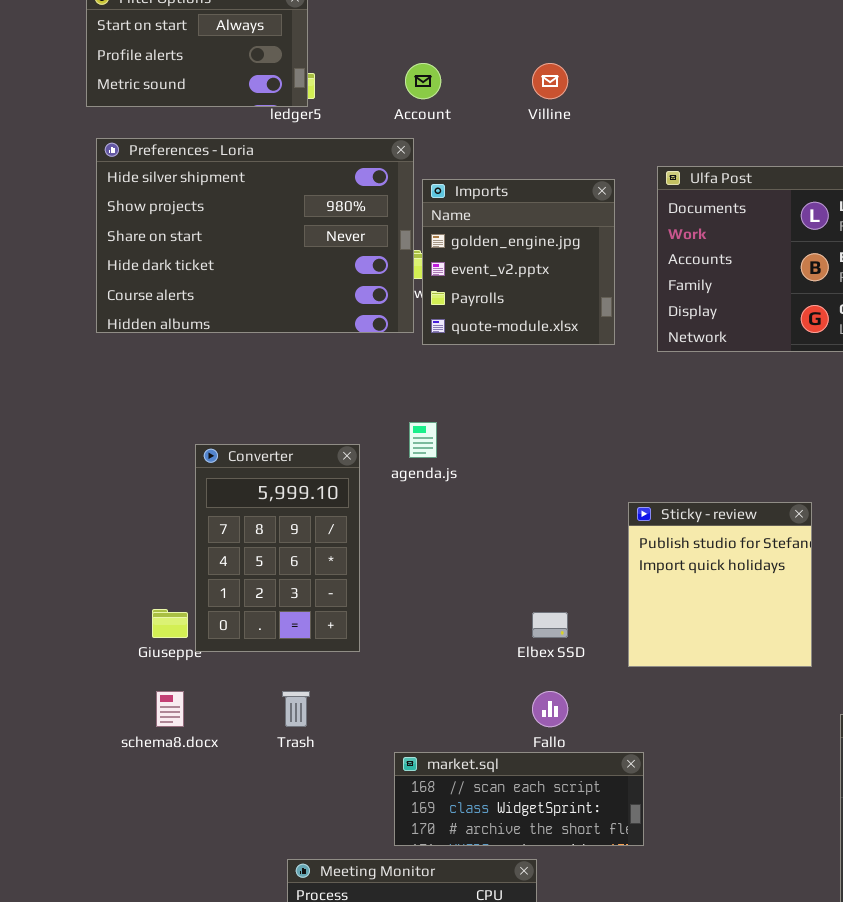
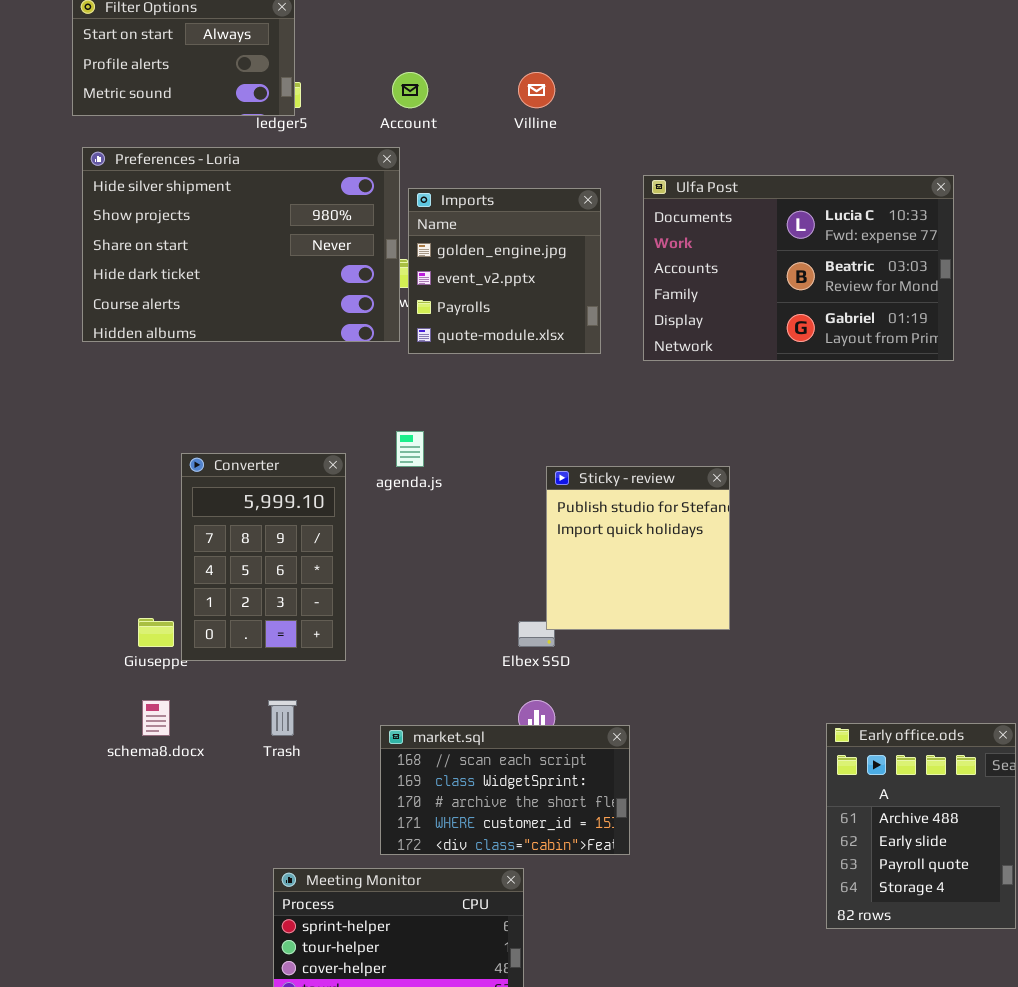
Sticky - review: [628,502,812,667] -> [546,466,730,630], moved
market.sql: [394,752,644,846] -> [380,725,630,855], resized

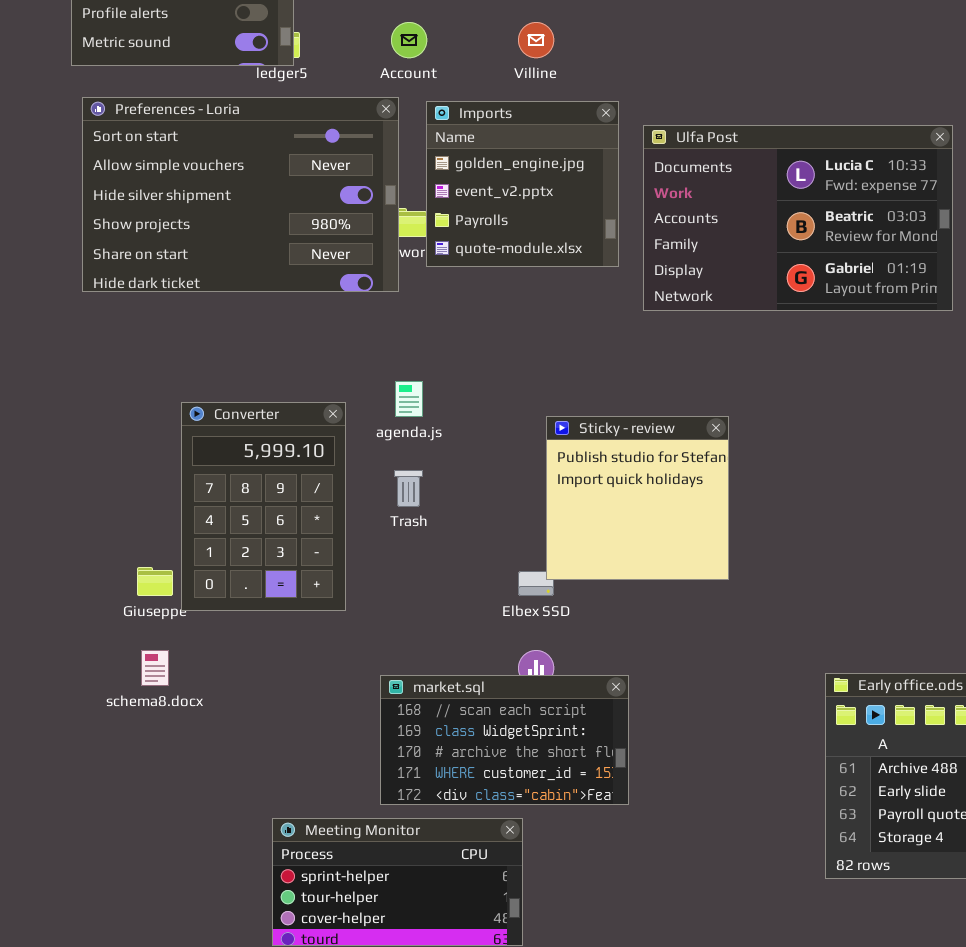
Preferences - Loria: [82,147,400,342] -> [82,97,399,292], scrolled up 2 rows
Imports: [408,188,601,354] -> [426,101,619,267], moved
Trash: [268,700,297,736] -> [394,470,423,507], moved

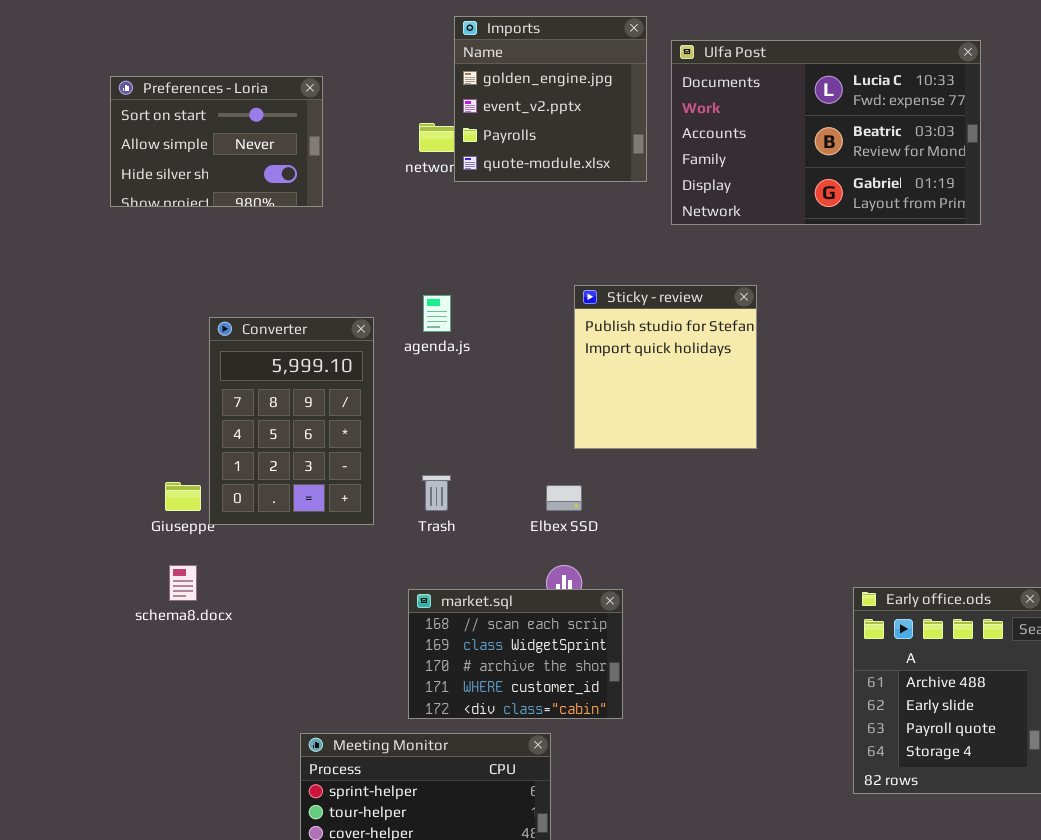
Preferences - Loria: [82,97,399,292] -> [110,76,323,207], resized
Sticky - review: [546,416,729,580] -> [574,285,757,449], moved
Trash: [394,470,423,507] -> [422,475,451,511], moved
market.sql: [380,675,629,805] -> [408,589,623,719], resized

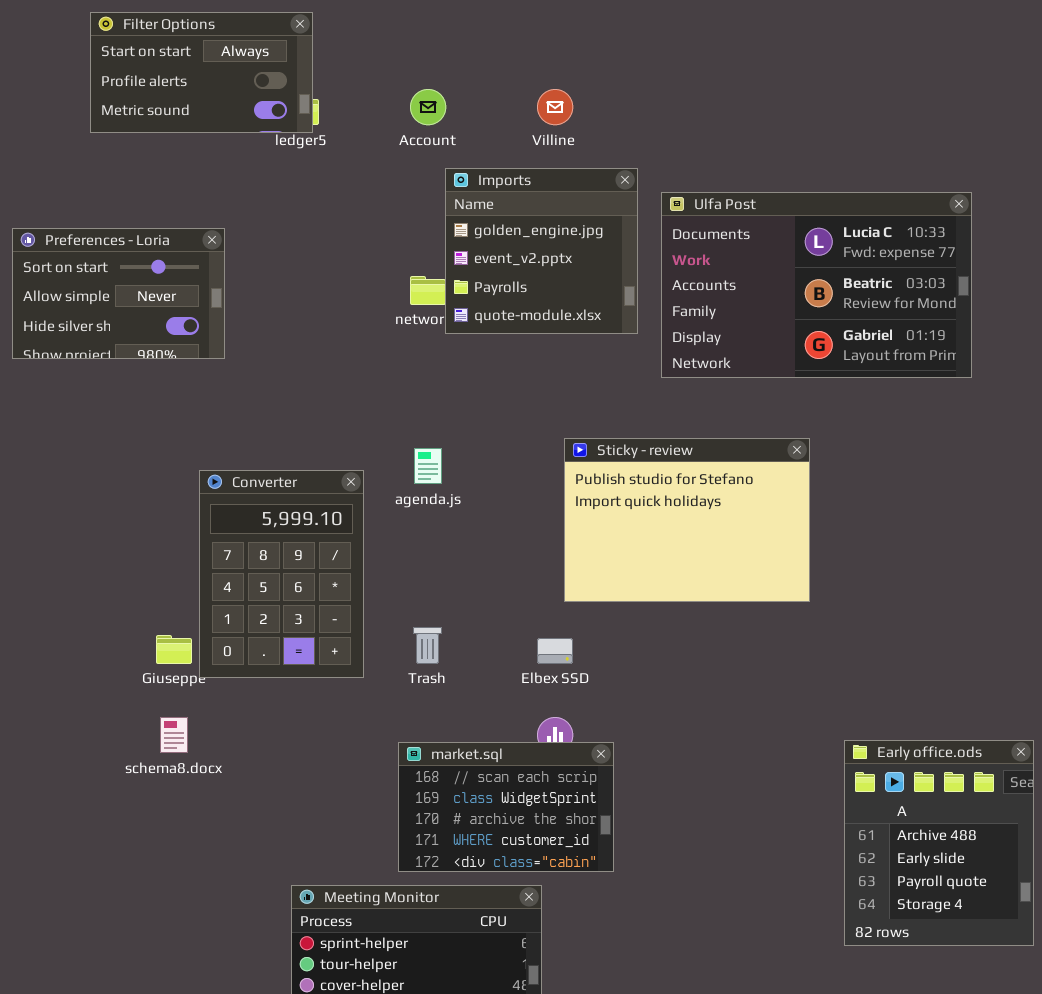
Preferences - Loria: [110,76,323,207] -> [12,228,225,359], moved
Sticky - review: [574,285,757,449] -> [564,438,810,602], resized

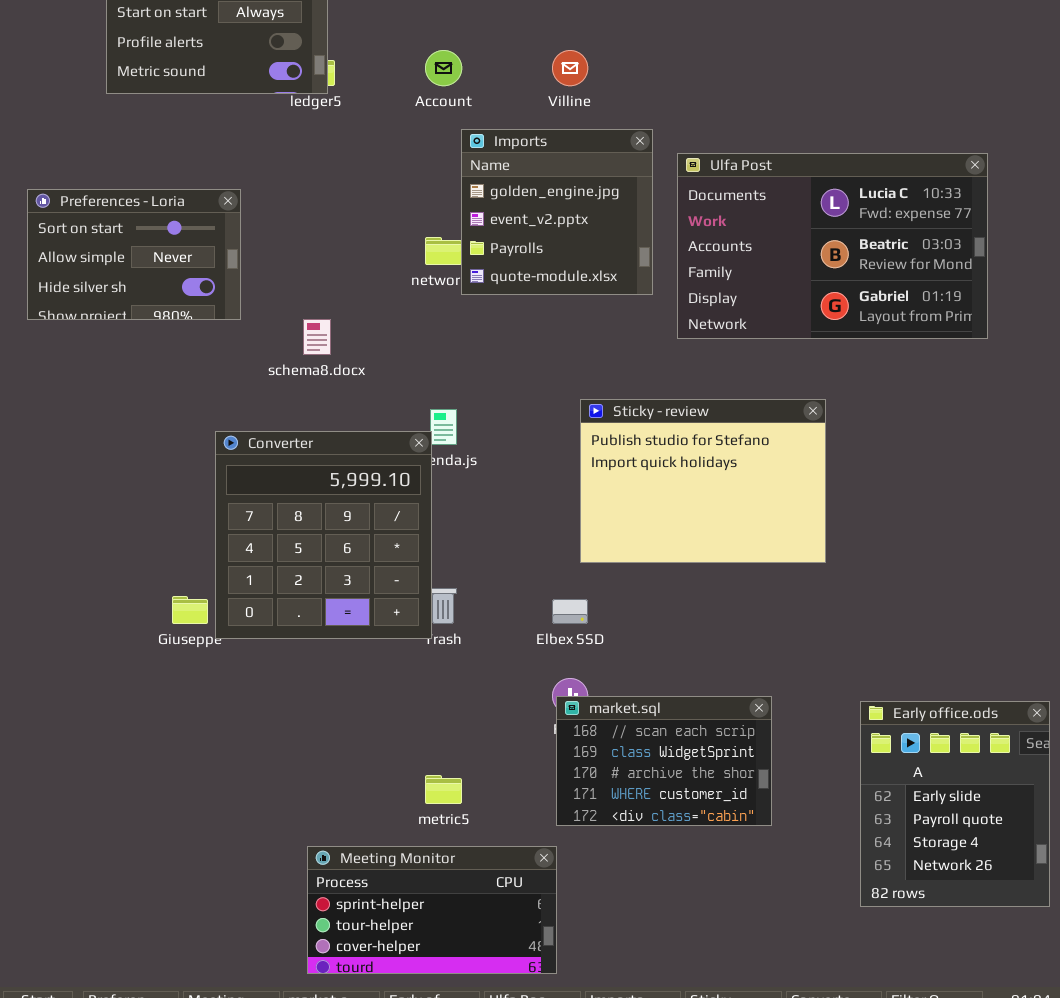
Converter: [199,470,364,678] -> [215,431,432,639], resized
schema8.docx: [160,717,188,753] -> [303,319,331,355], moved
Early office.ods: [844,740,1034,946] -> [860,701,1050,907], scrolled down 1 row
market.sql: [398,742,614,872] -> [556,696,772,826], moved

